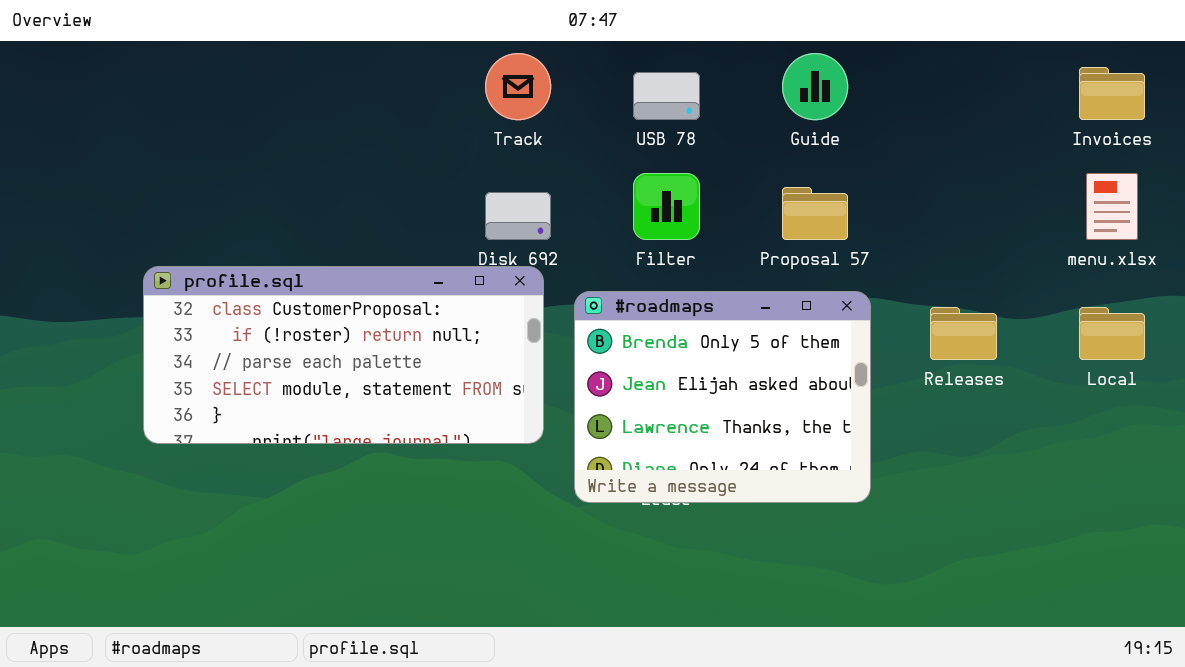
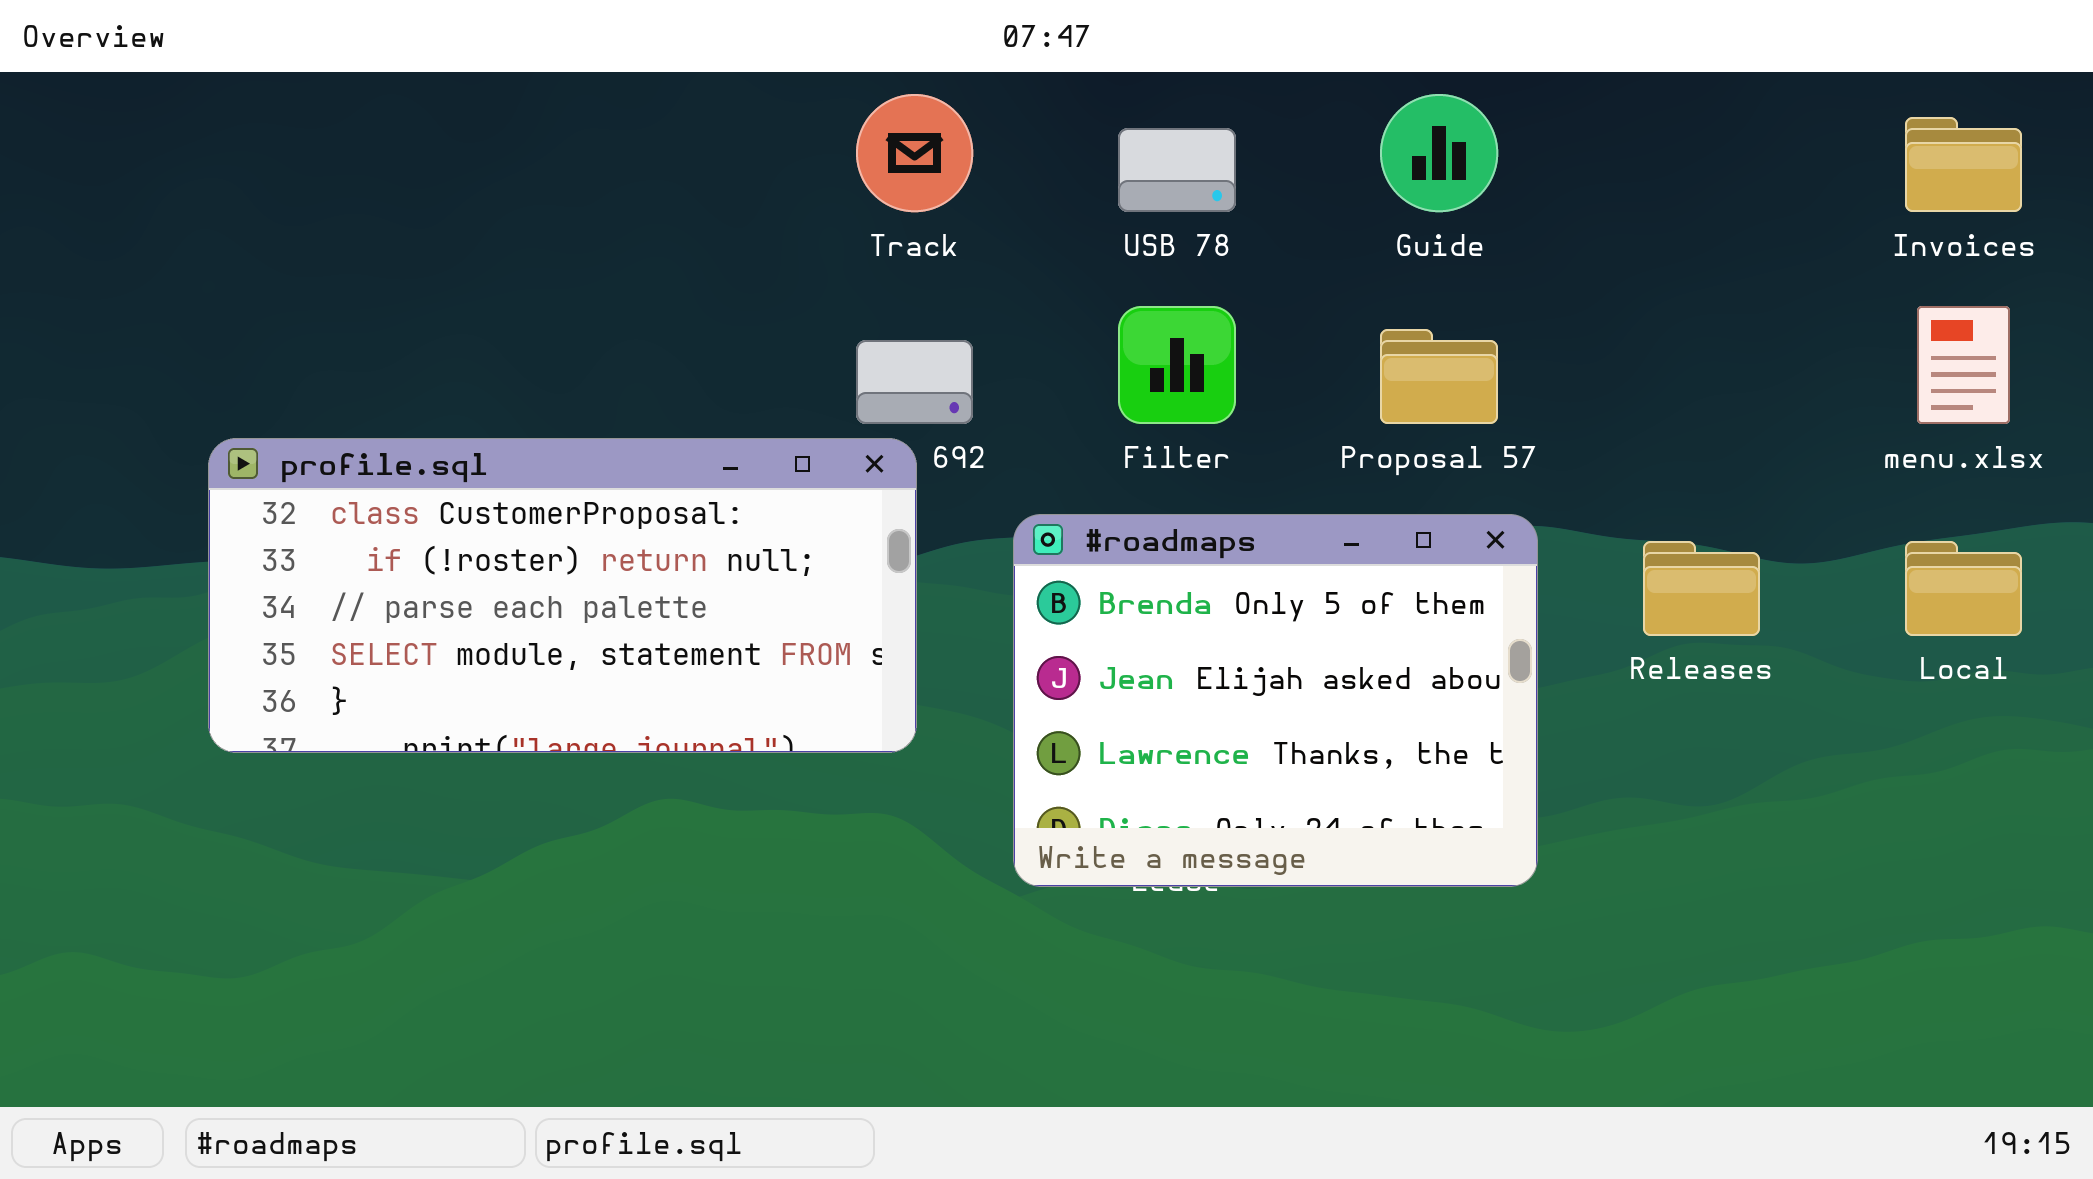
profile.sql: [143,266,544,444] -> [208,438,917,753], moved

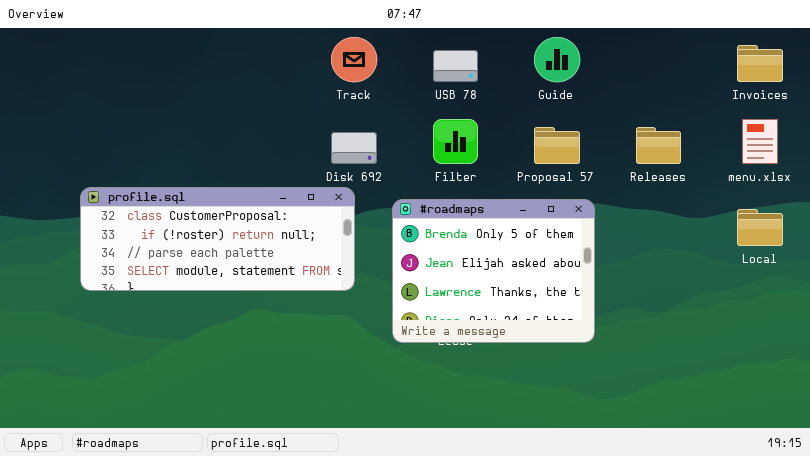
profile.sql: [208,438,917,753] -> [80,187,355,291], resized
Releases: [1643,541,1760,636] -> [636,127,681,164], moved

